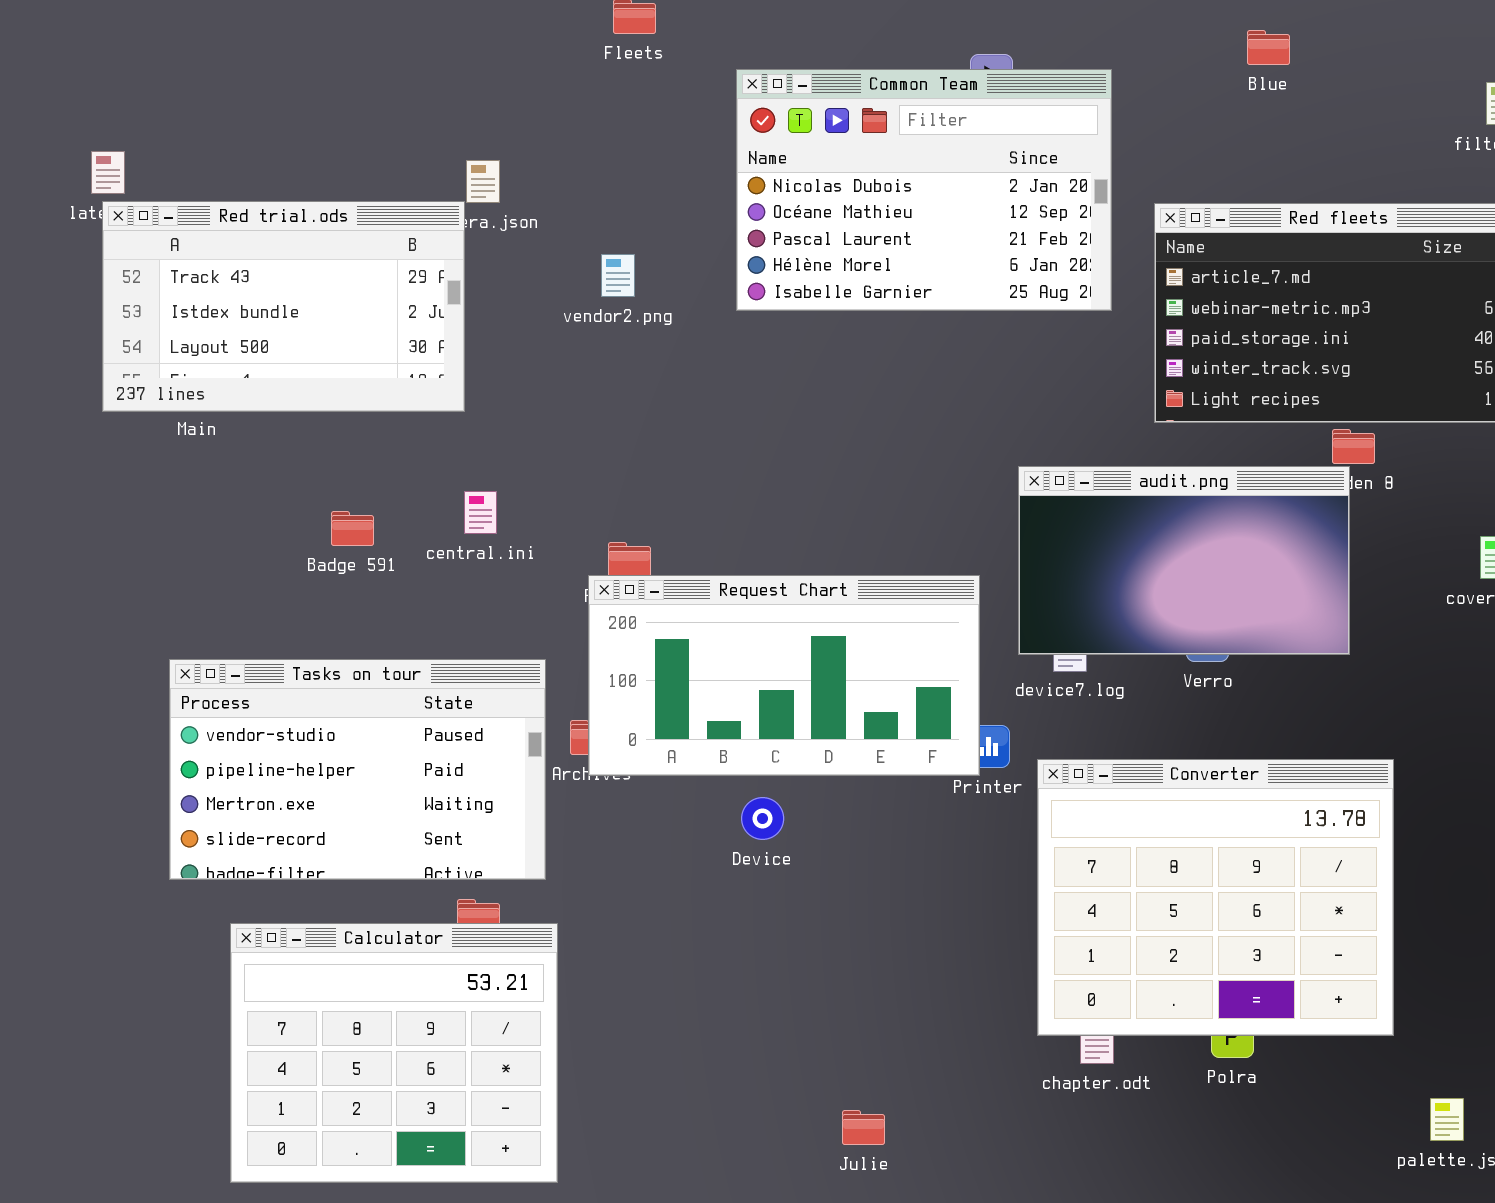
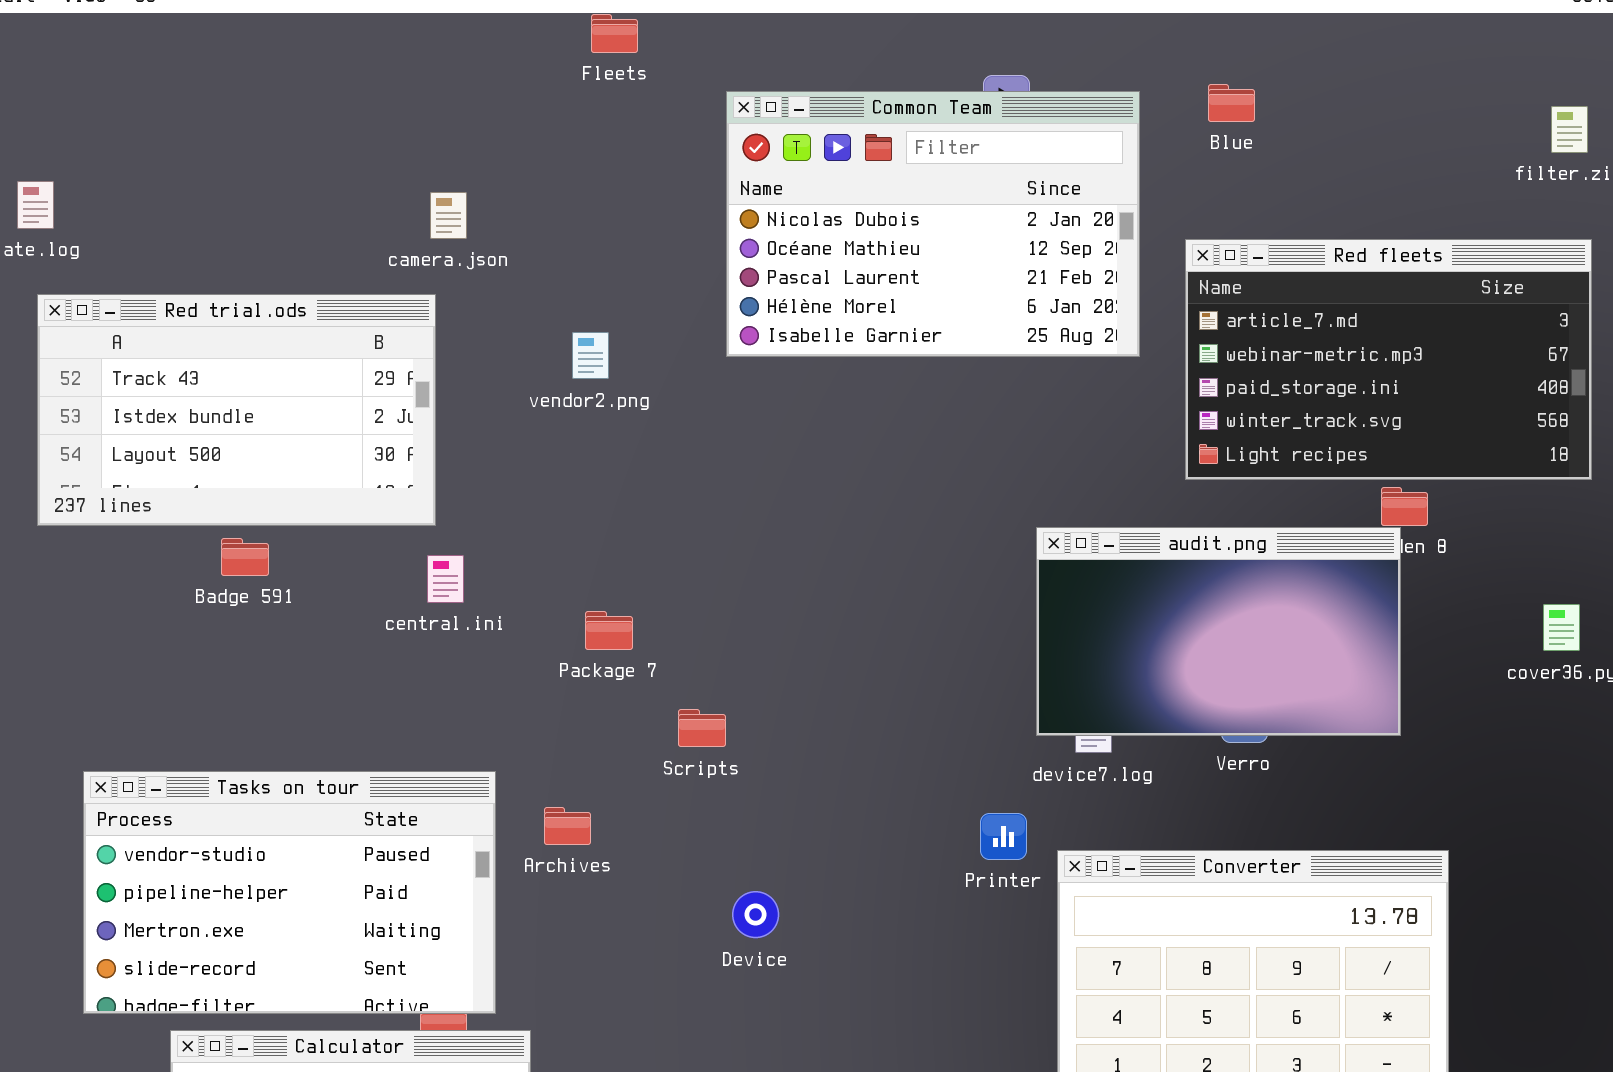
Blue: [1247,30,1290,65] -> [1208,84,1255,122], moved
Red trial.ods: [102,201,465,412] -> [37,294,436,526], moved
vendor2.png: [601,254,635,297] -> [572,332,609,379], moved
Badge 591: [331,511,374,546] -> [221,538,269,576], moved
Request Chart: [588,575,980,776] -> none, closed
Tasks on tour: [169,659,546,880] -> [83,771,496,1014], moved

